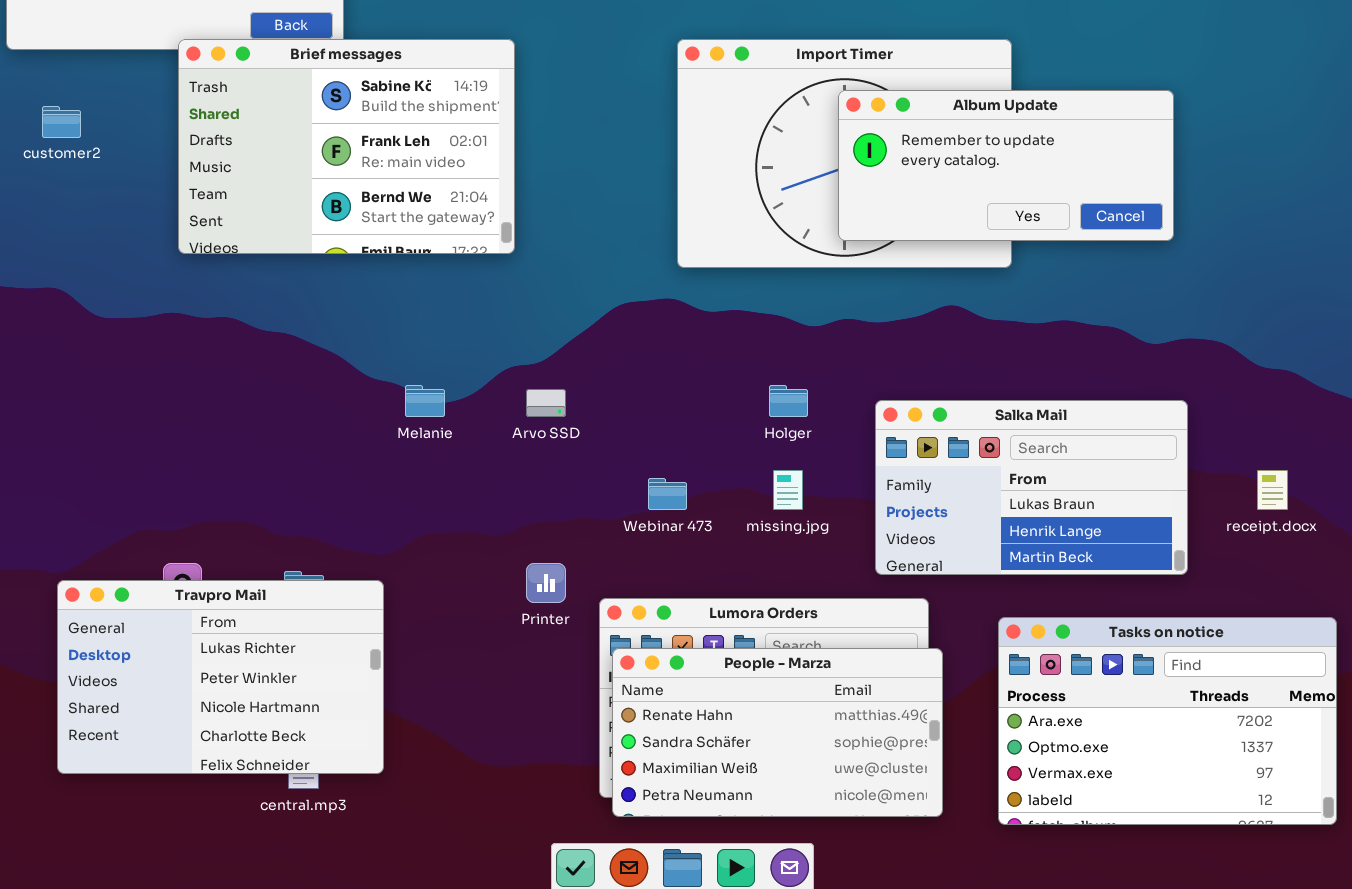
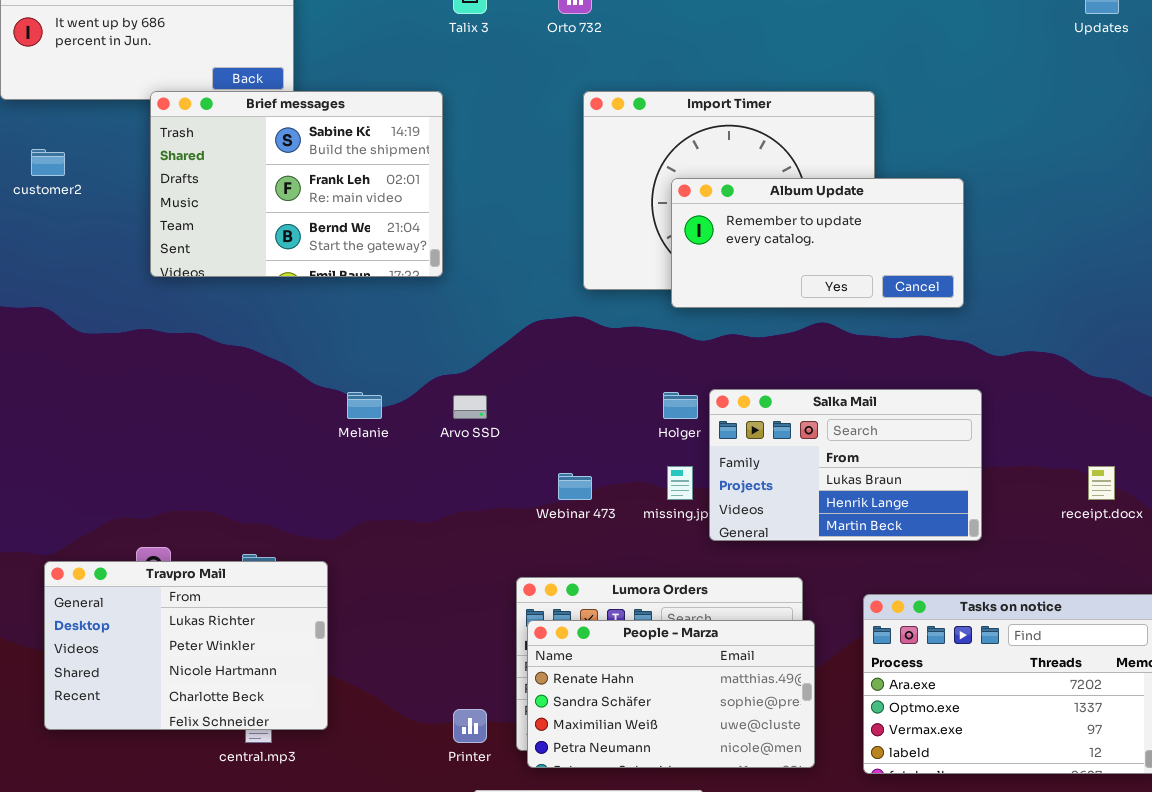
Album Update: [838,90,1174,241] -> [671,178,964,308], moved
Salka Mail: [875,400,1188,575] -> [709,389,982,541], moved
Printer: [526,563,566,603] -> [453,709,487,743], moved

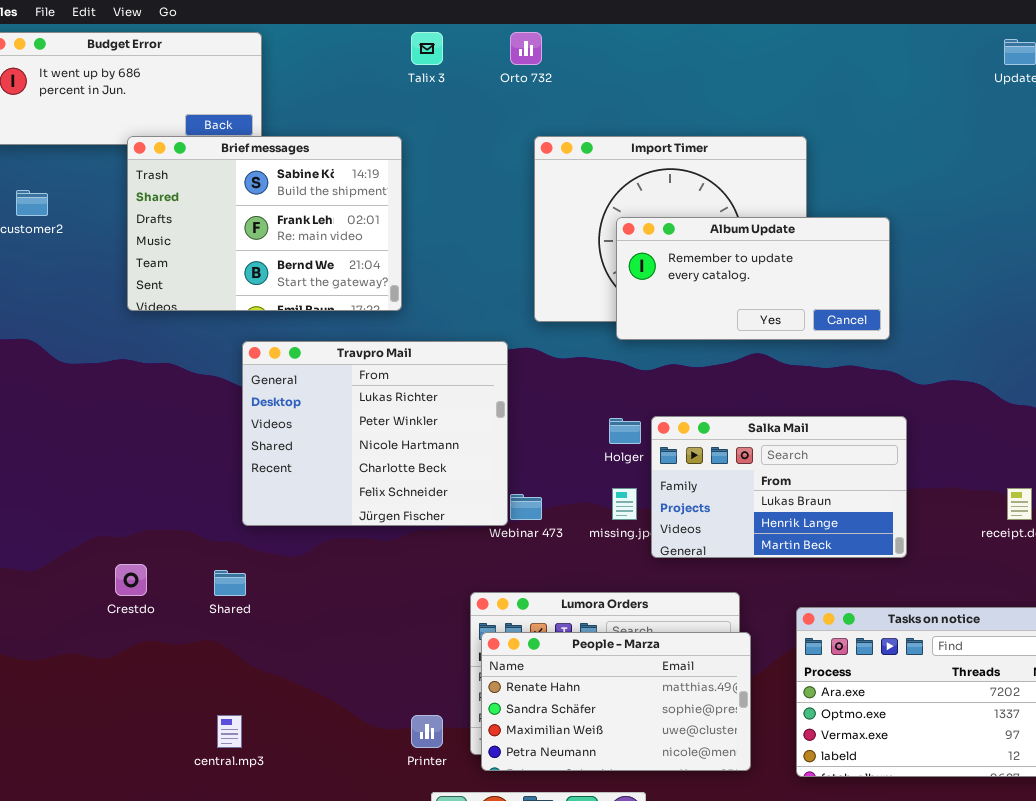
Travpro Mail: [44,561,328,730] -> [242,341,508,526], moved, resized

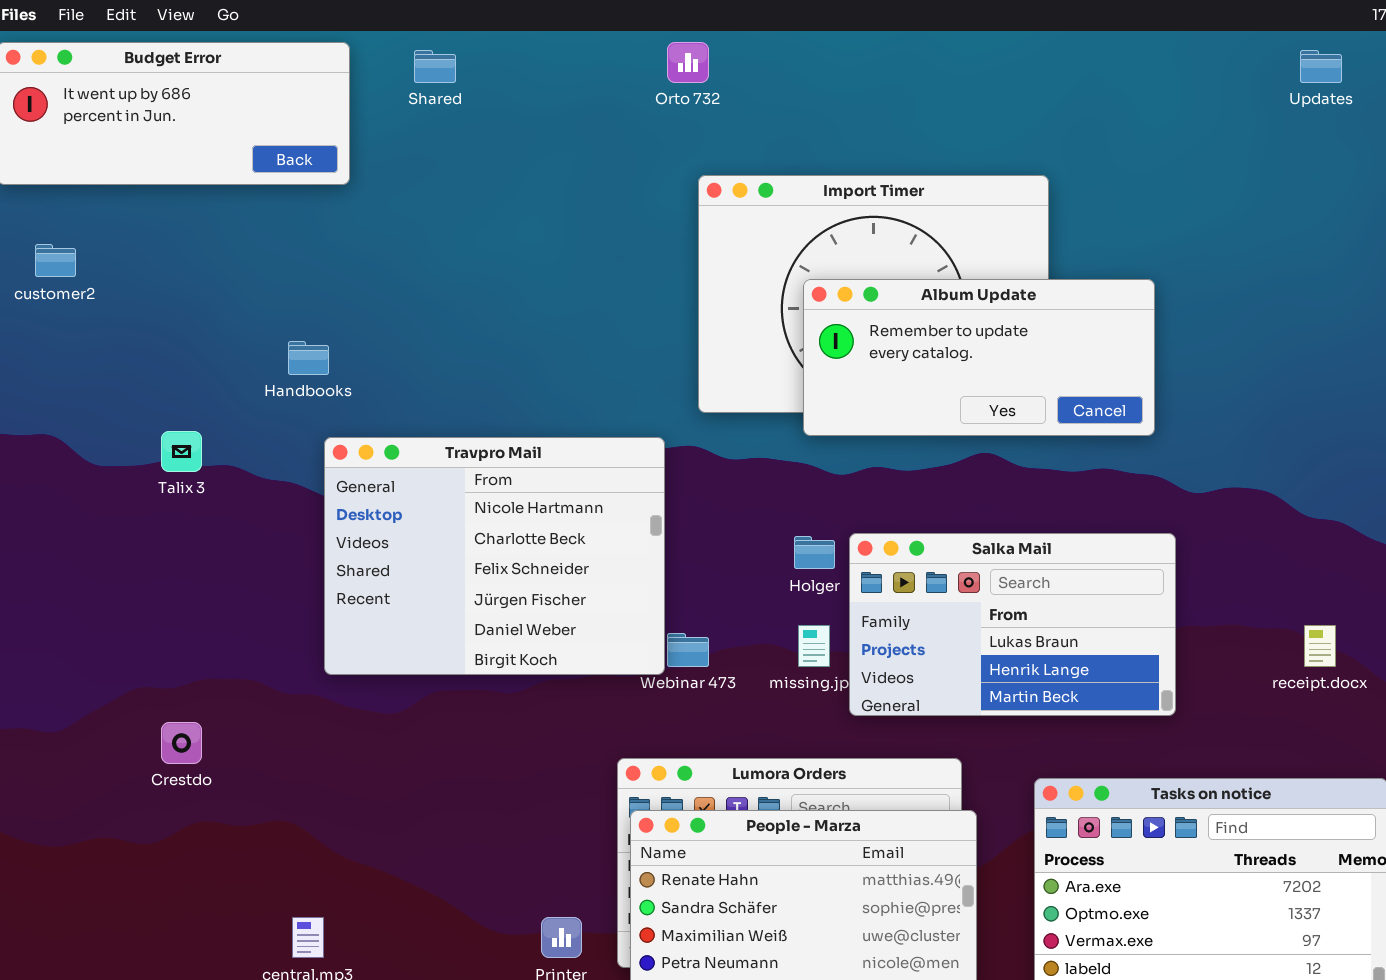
Talix 3: [411,32,443,65] -> [161,431,202,472], moved
Brief messages: [127,136,402,311] -> none, closed
Travpro Mail: [242,341,508,526] -> [324,437,665,675], scrolled down 2 rows
Shared: [214,570,246,596] -> [414,50,456,83], moved

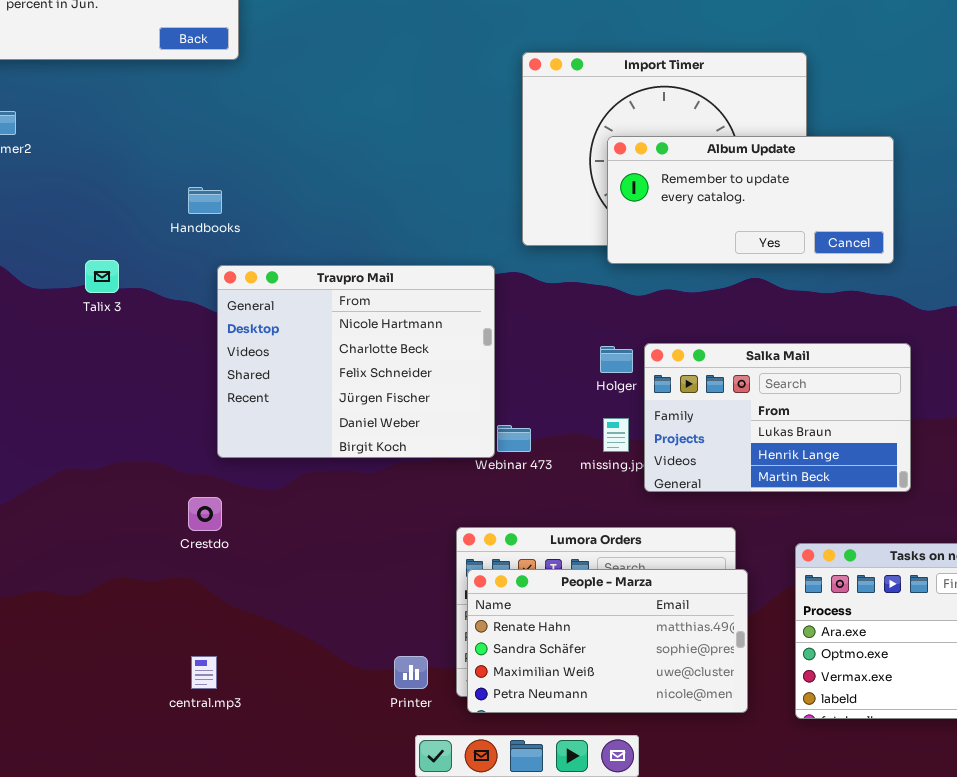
Crestdo: [161,722,202,764] -> [188,497,222,531], moved

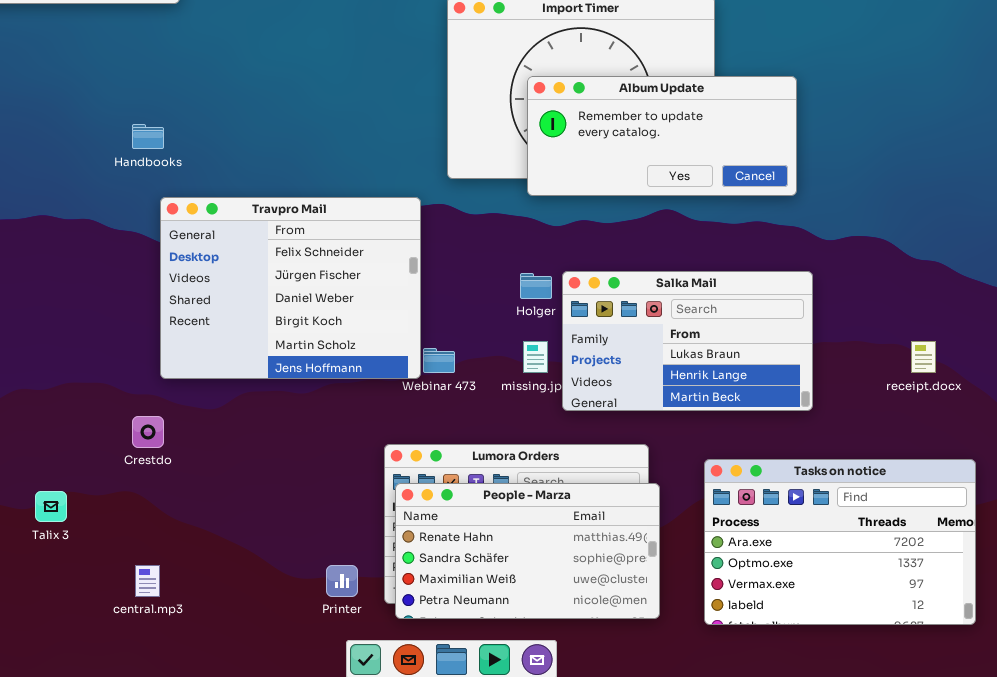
Talix 3: [85,260,119,293] -> [35,491,67,522], moved
Travpro Mail: [217,265,495,458] -> [160,197,421,379], scrolled down 2 rows

